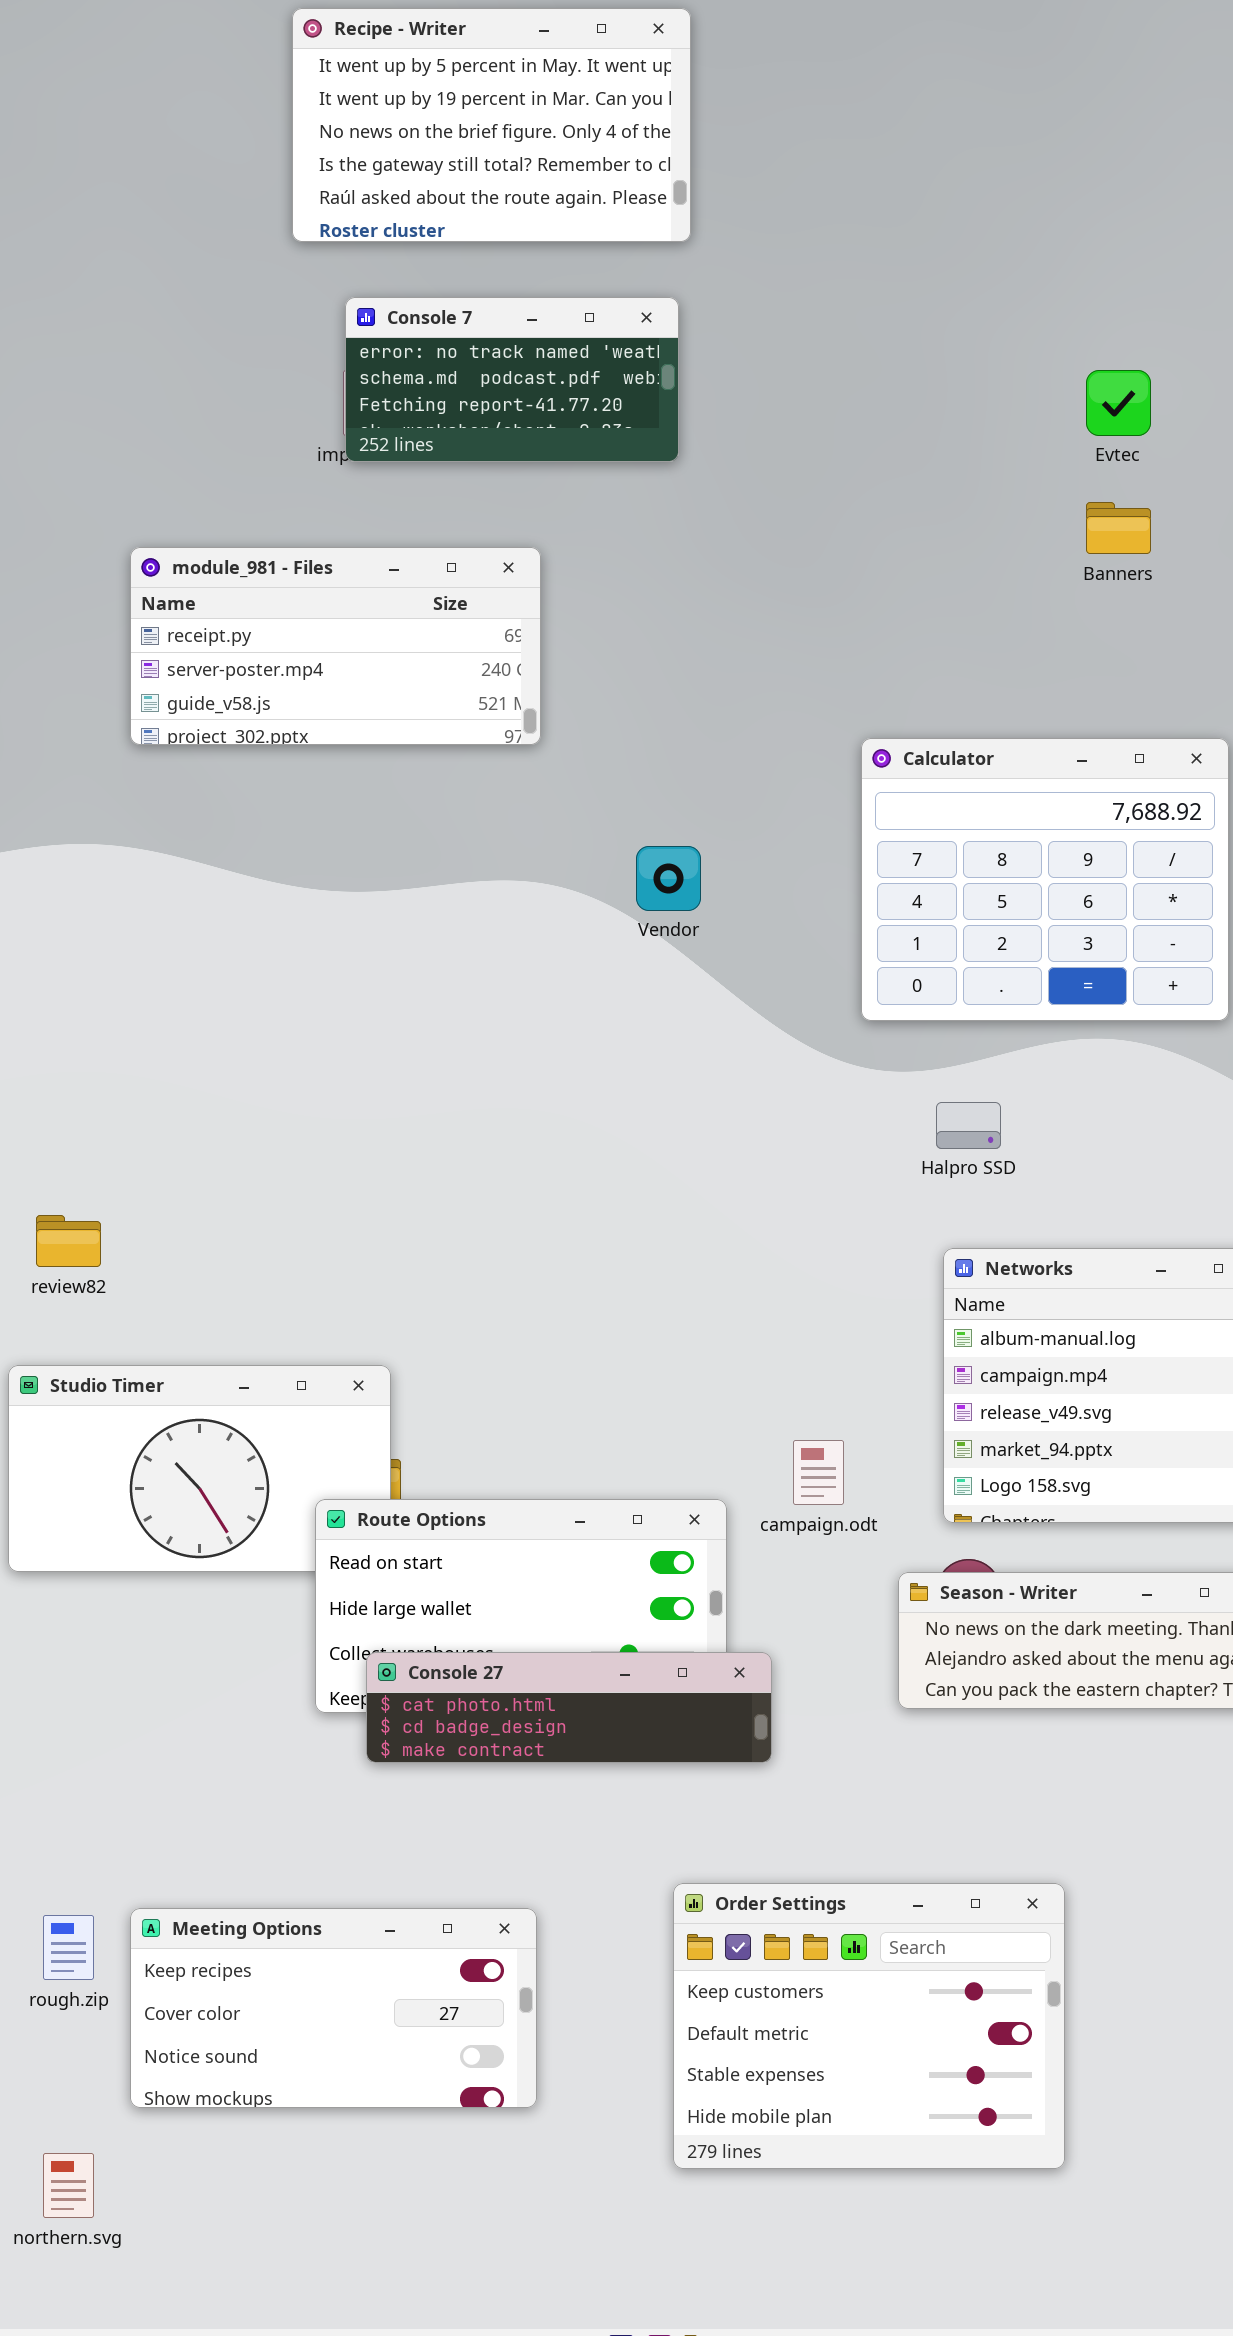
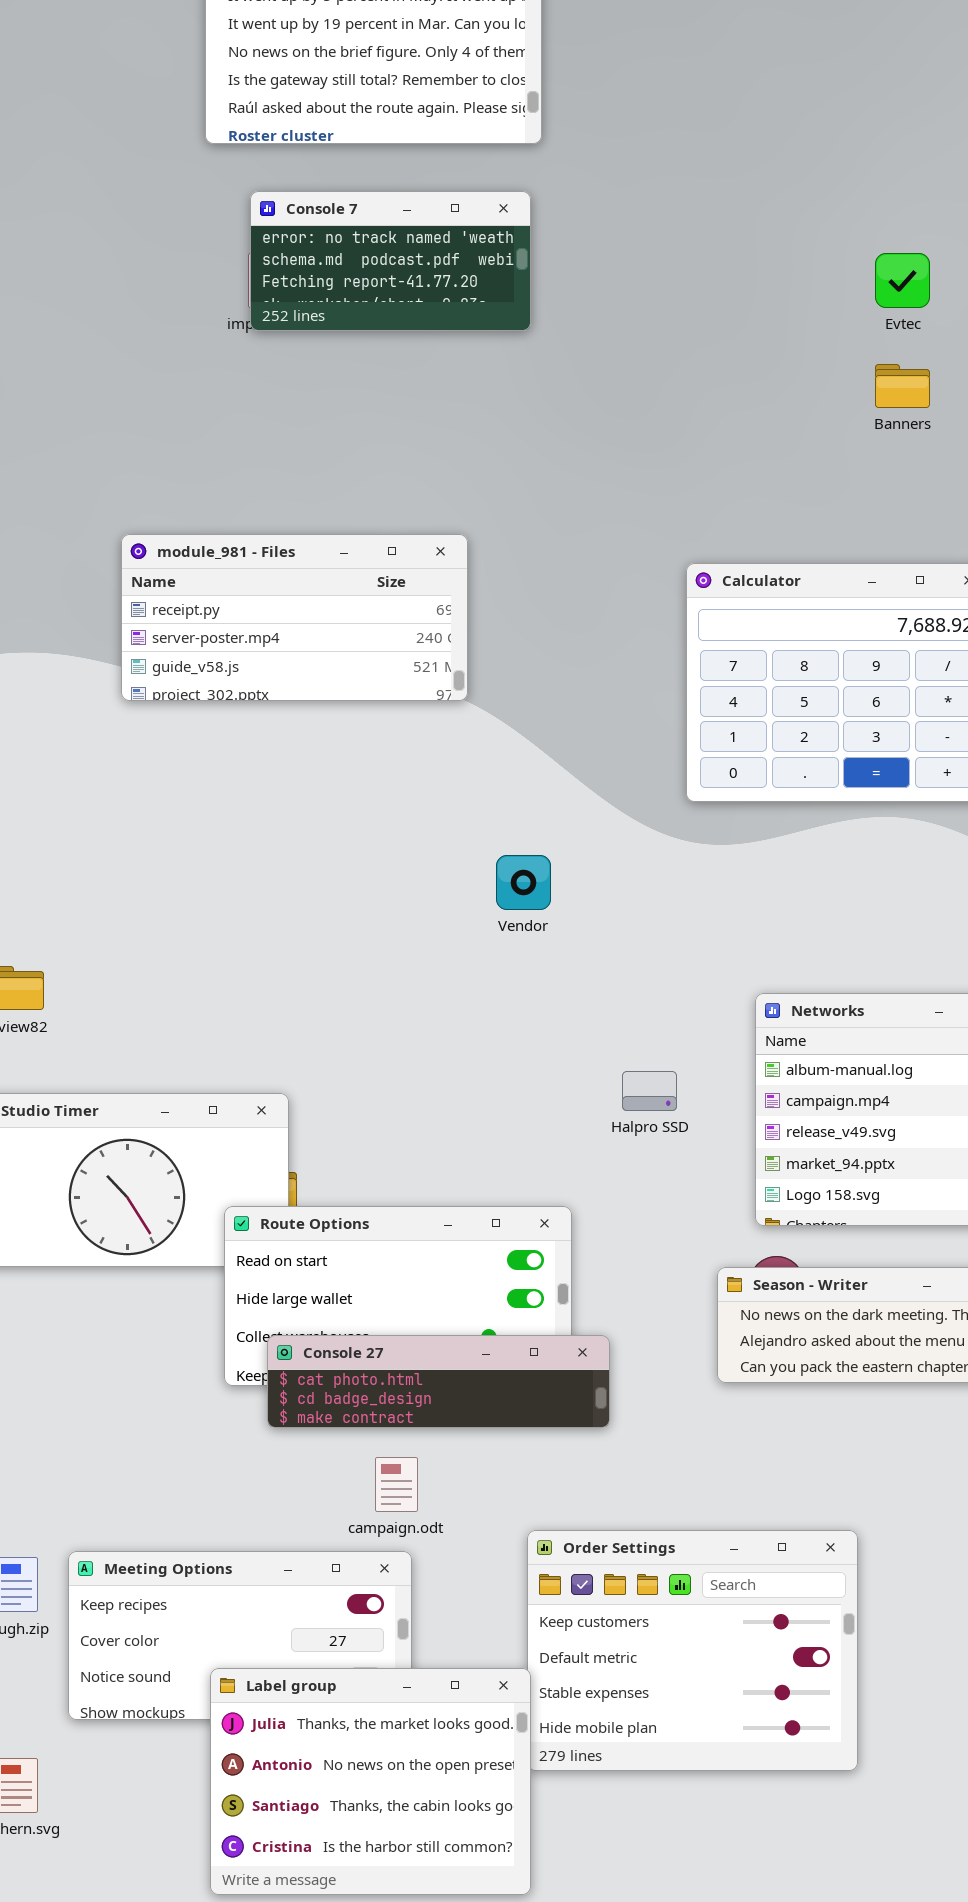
module_981 - Files: [130,547,541,745] -> [121,534,468,701], moved
Vendor: [636,846,701,911] -> [496,855,551,910], moved
Halpro SSD: [936,1102,1001,1149] -> [622,1071,677,1111], moved
campaign.odt: [793,1440,844,1505] -> [375,1457,418,1512], moved
Label group: none -> [210,1668,531,1895], opened

